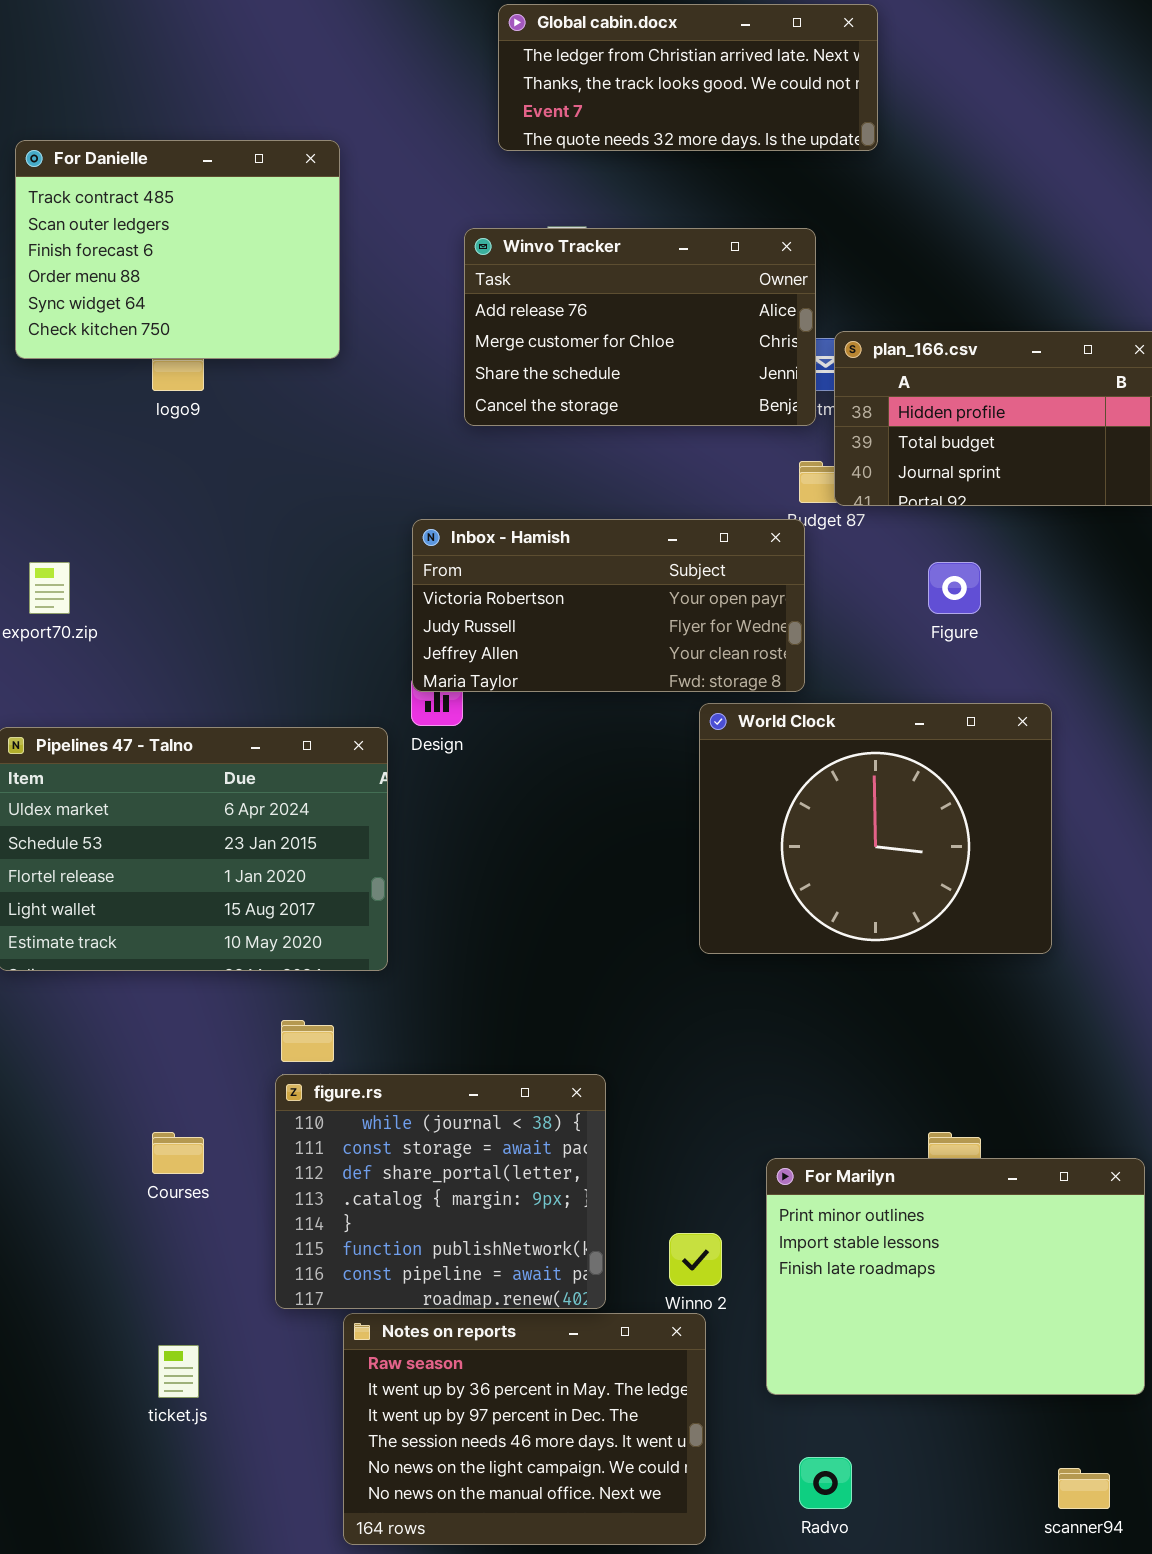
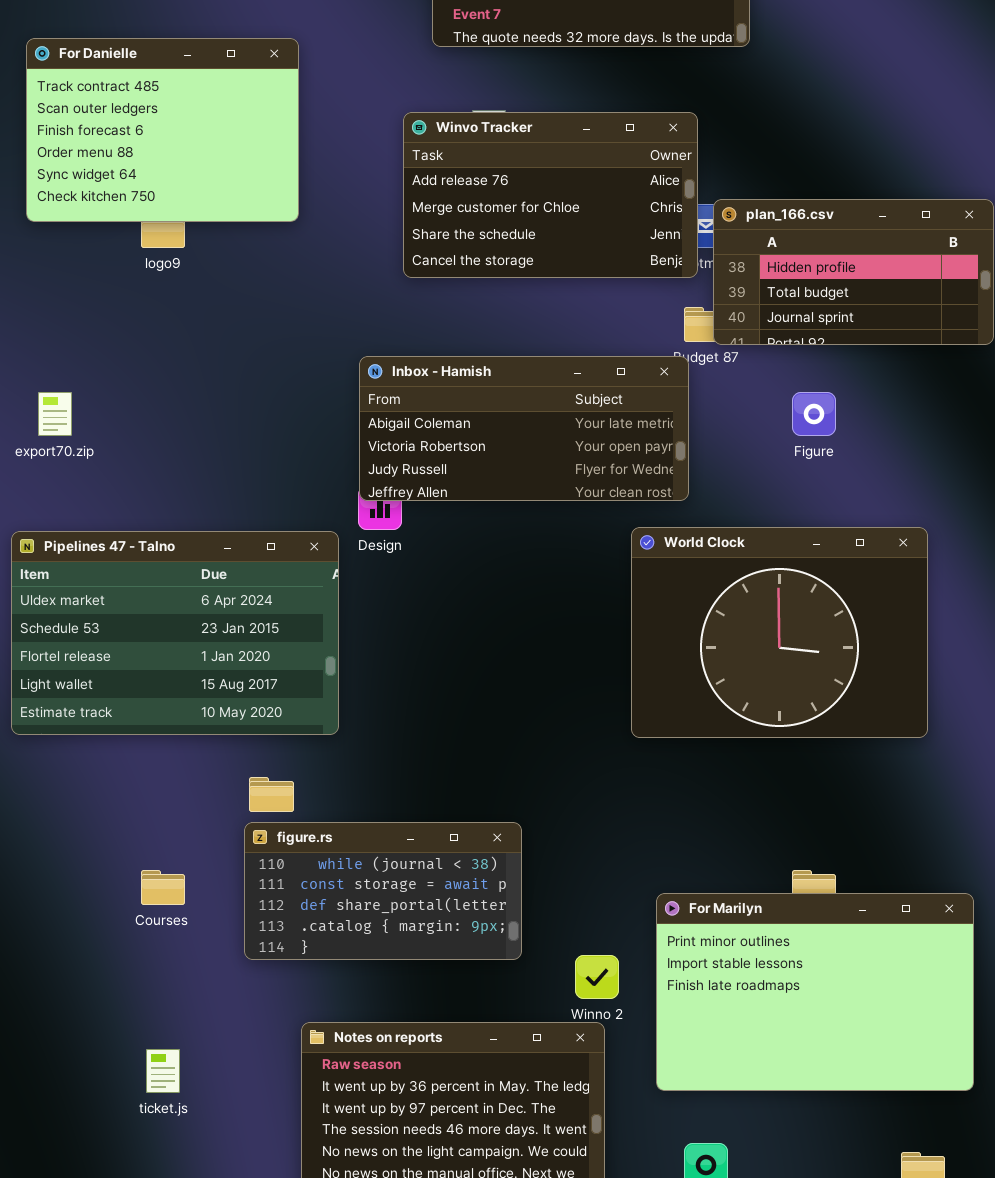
Inbox - Hamish: [412,519,805,692] -> [359,356,689,501], scrolled up 1 row
World Clock: [699,703,1052,954] -> [631,527,928,738], moved
figure.rs: [275,1074,606,1309] -> [244,822,522,960], resized

